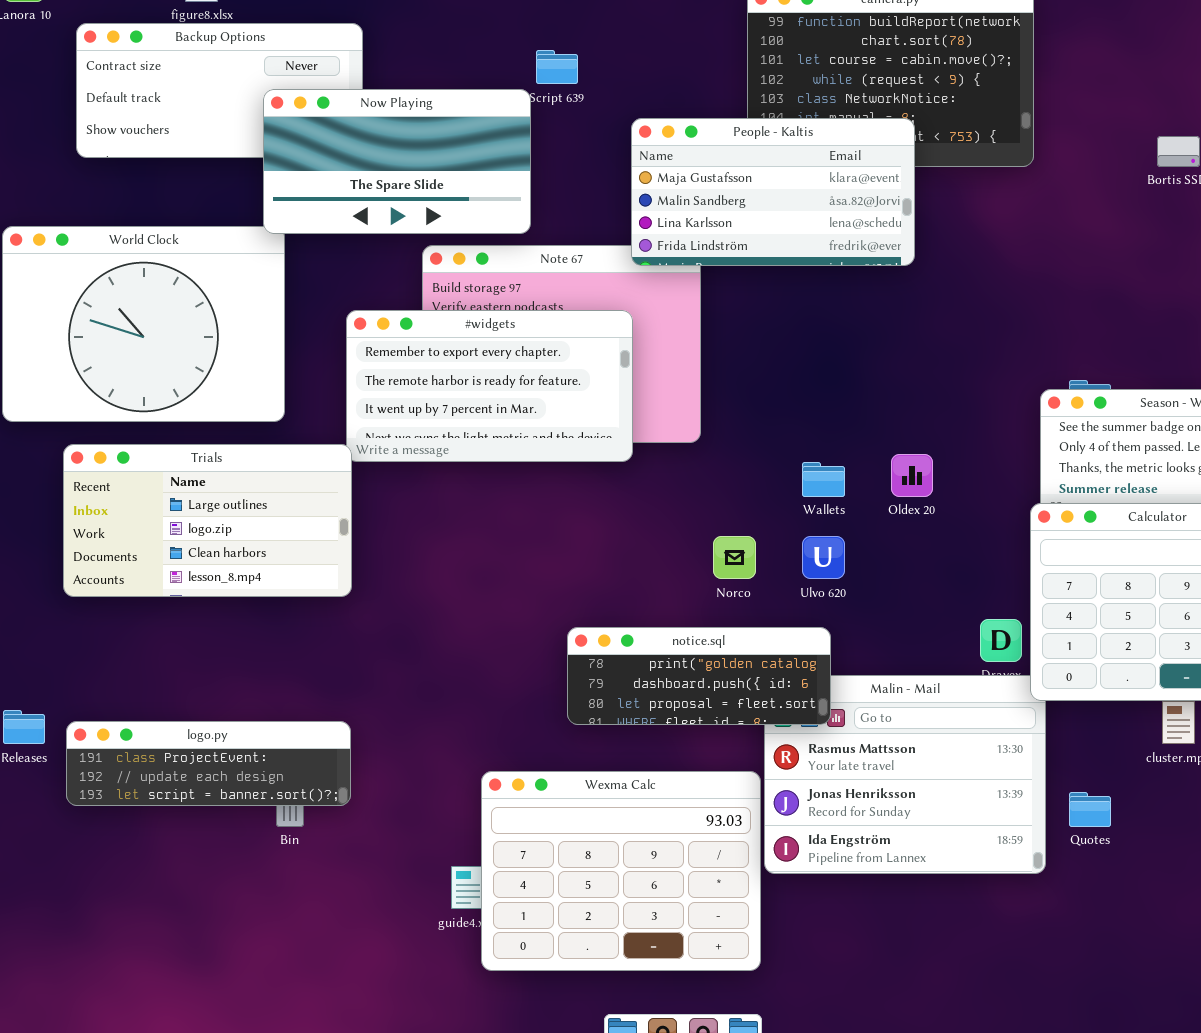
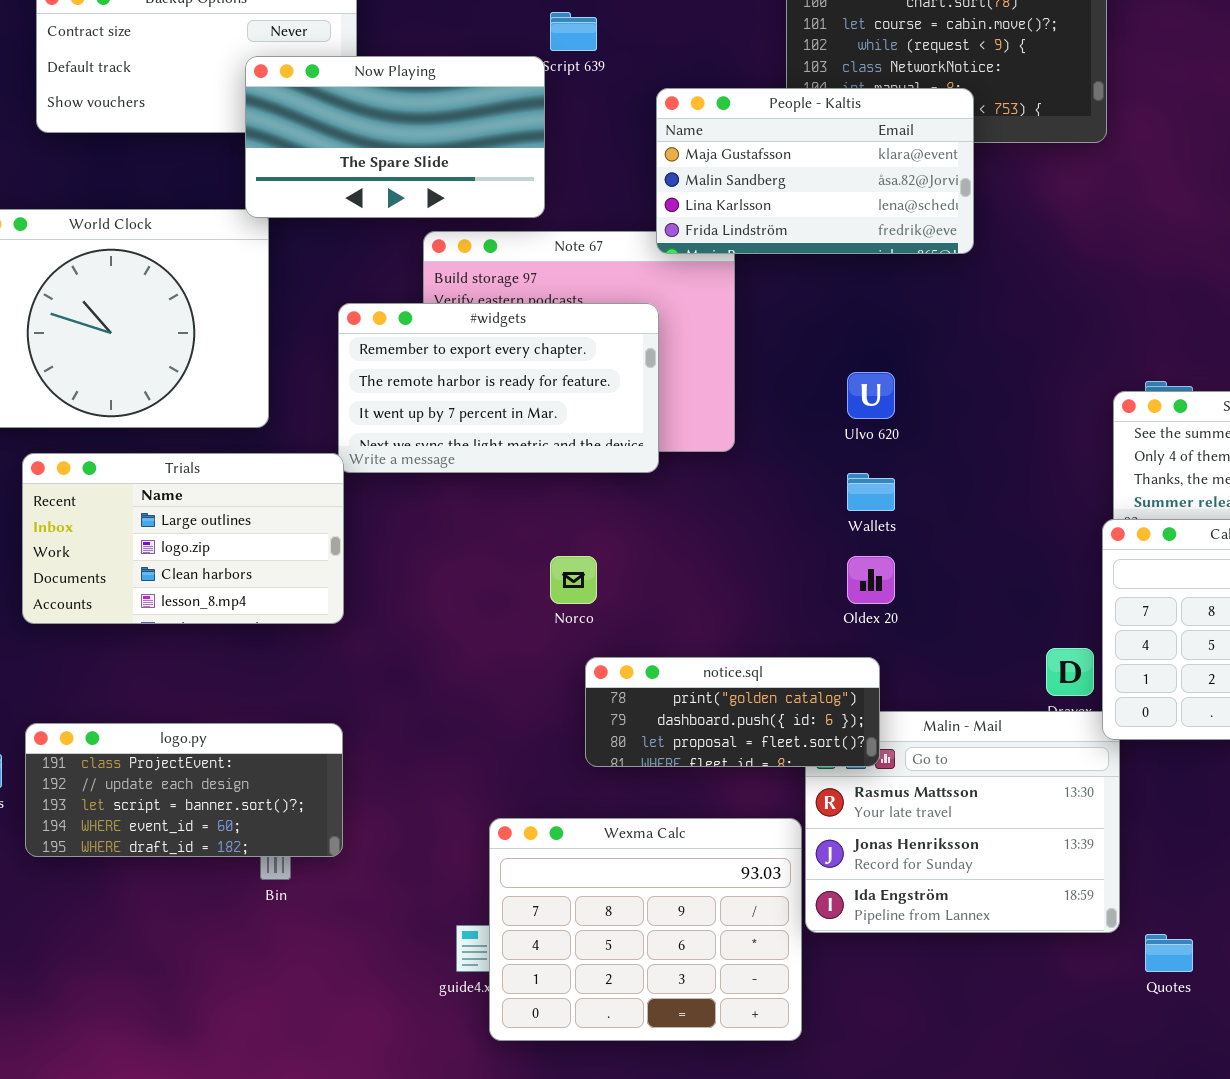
Oldex 20: [891,454,933,497] -> [847,556,895,604], moved
Norco: [713,536,756,579] -> [550,556,597,604], moved
Ulvo 620: [802,536,845,579] -> [847,372,895,419], moved
logo.py: [66,721,351,806] -> [25,723,343,857], resized
Quotes: [1069,792,1111,827] -> [1145,934,1193,972], moved

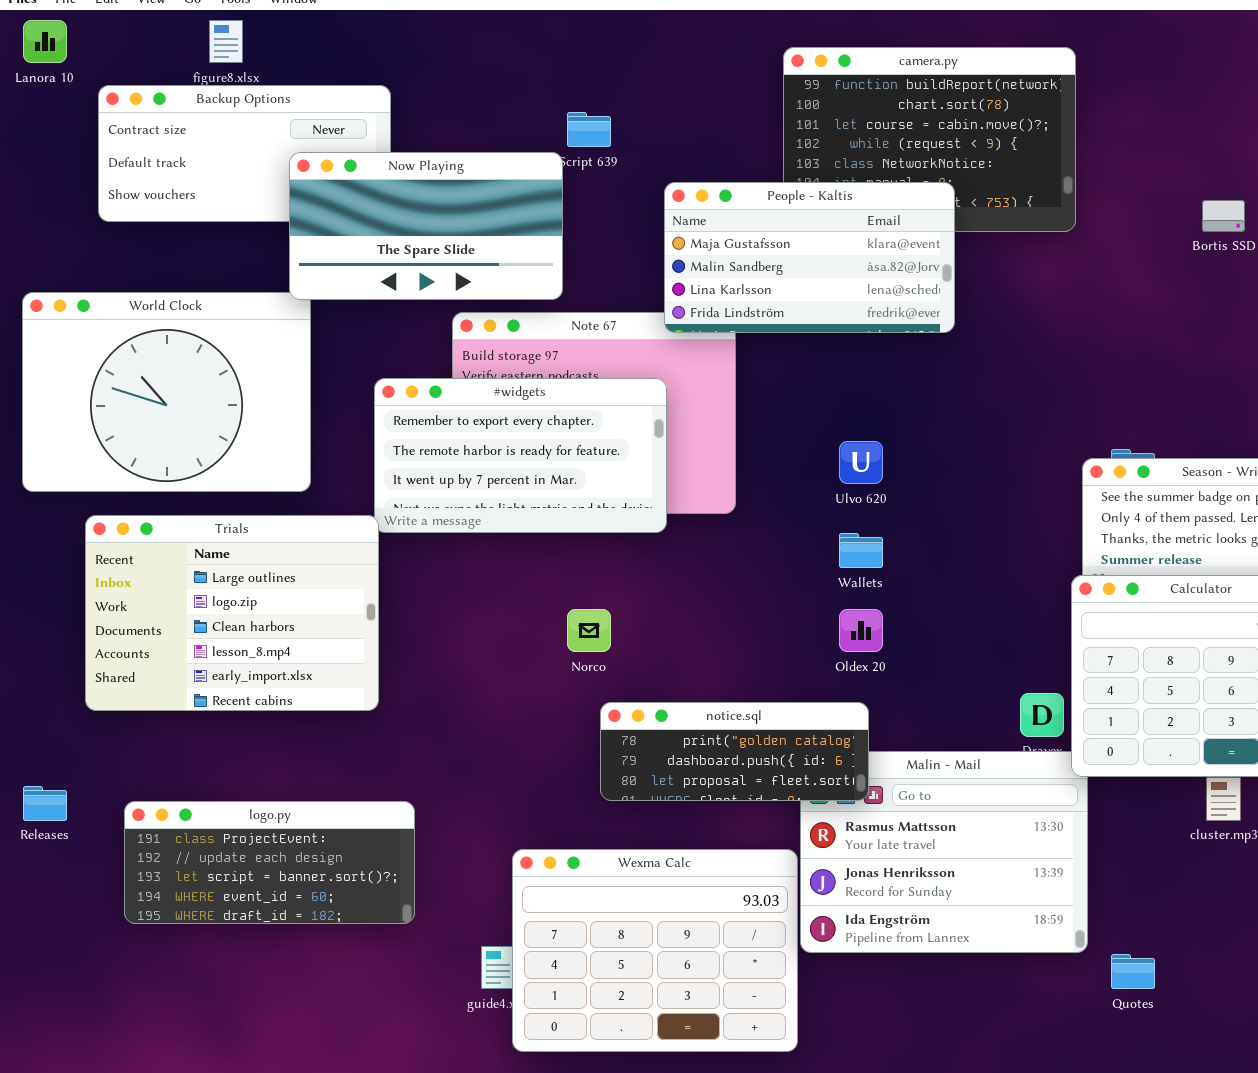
Trials: [22,453,344,624] -> [85,515,379,711], resized
logo.py: [25,723,343,857] -> [124,801,415,924], moved

